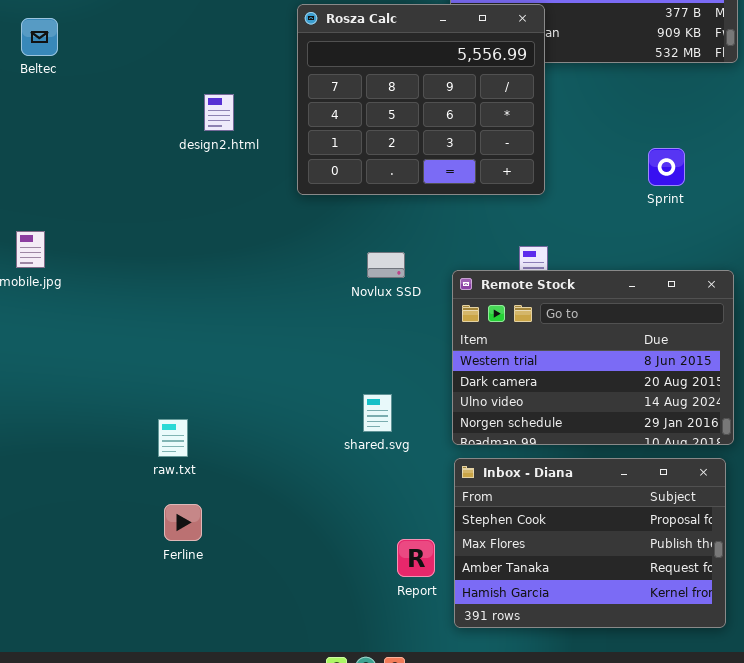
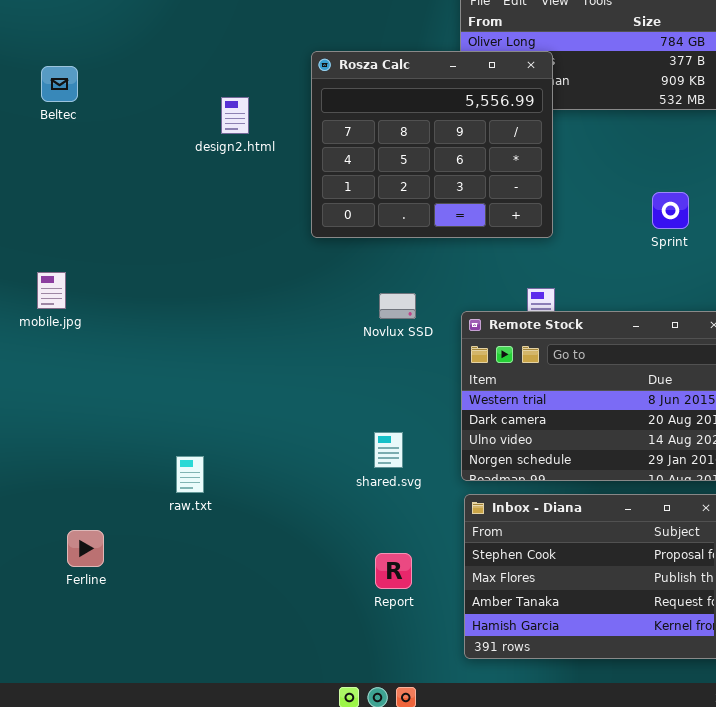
design2.html: [204,94,234,131] -> [221,97,249,134], moved
Ferline: [164,504,202,541] -> [67,530,104,567], moved
Report: [397,539,435,577] -> [375,553,412,589], moved

